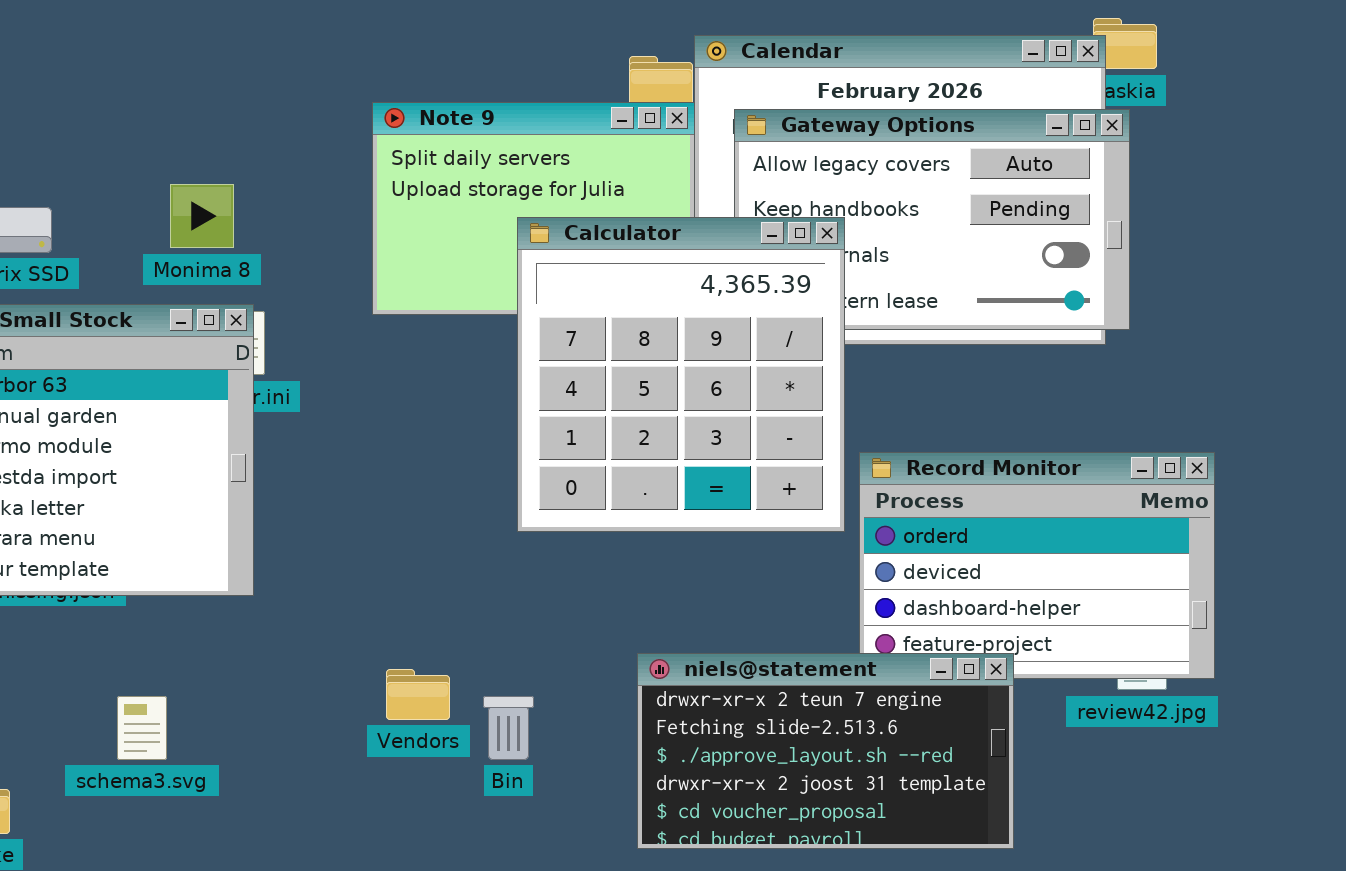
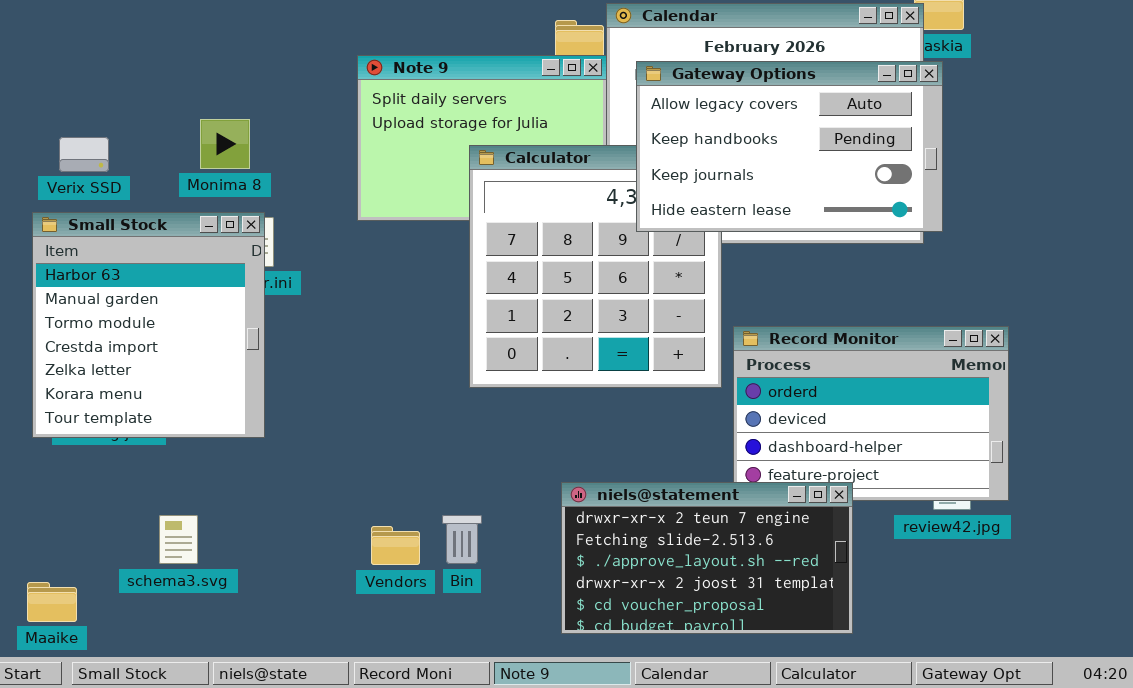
Gateway Options: [734,109,1130,330] -> [636,61,943,232], raised
Vendors: [386,669,450,720] -> [371,526,420,565], moved

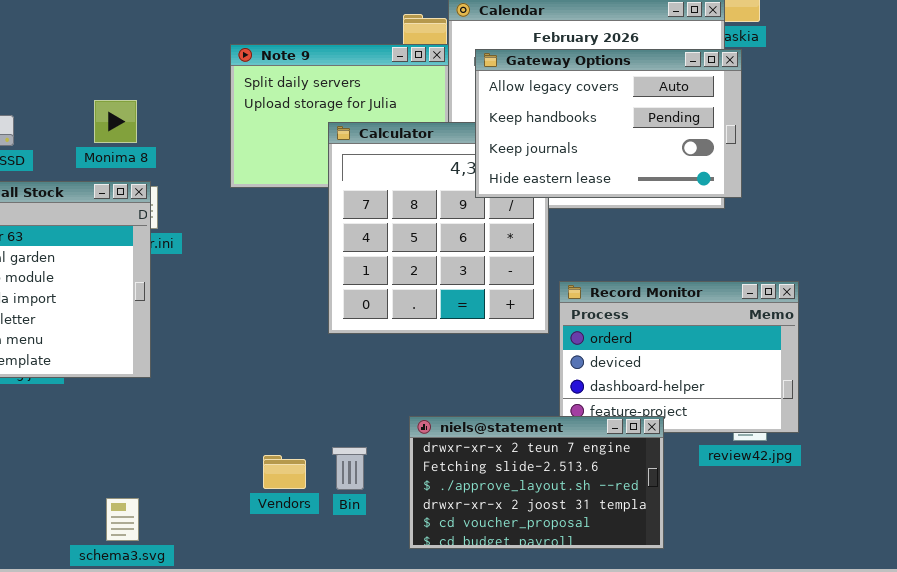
schema3.svg: [159,515,198,564] -> [106,498,139,541], moved
Bin: [442,515,482,564] -> [332,447,367,490], moved
Vendors: [371,526,420,565] -> [263,455,306,489], moved

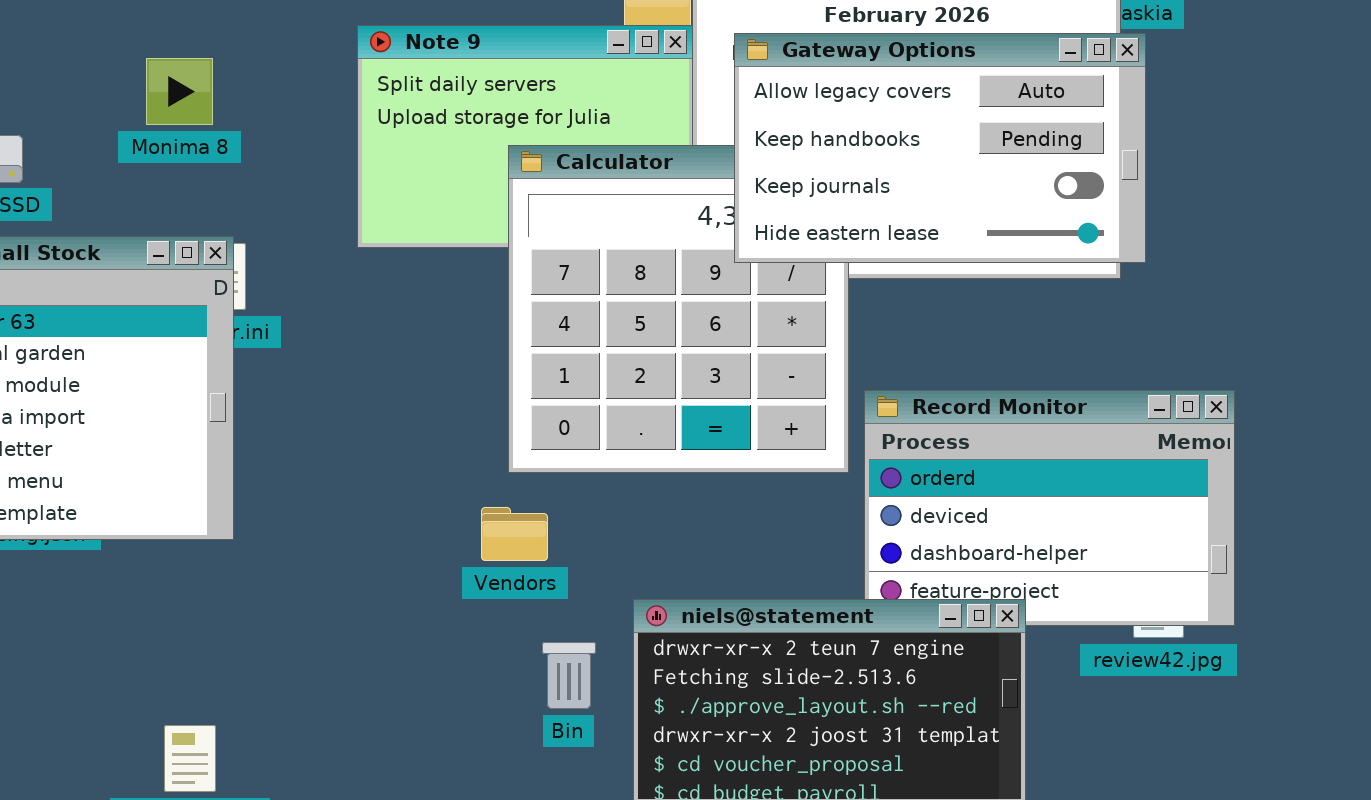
Monima 8: [94,100,137,143] -> [146,58,213,125], moved
Bin: [332,447,367,490] -> [542,642,596,709], moved
Vendors: [263,455,306,489] -> [481,507,548,561], moved

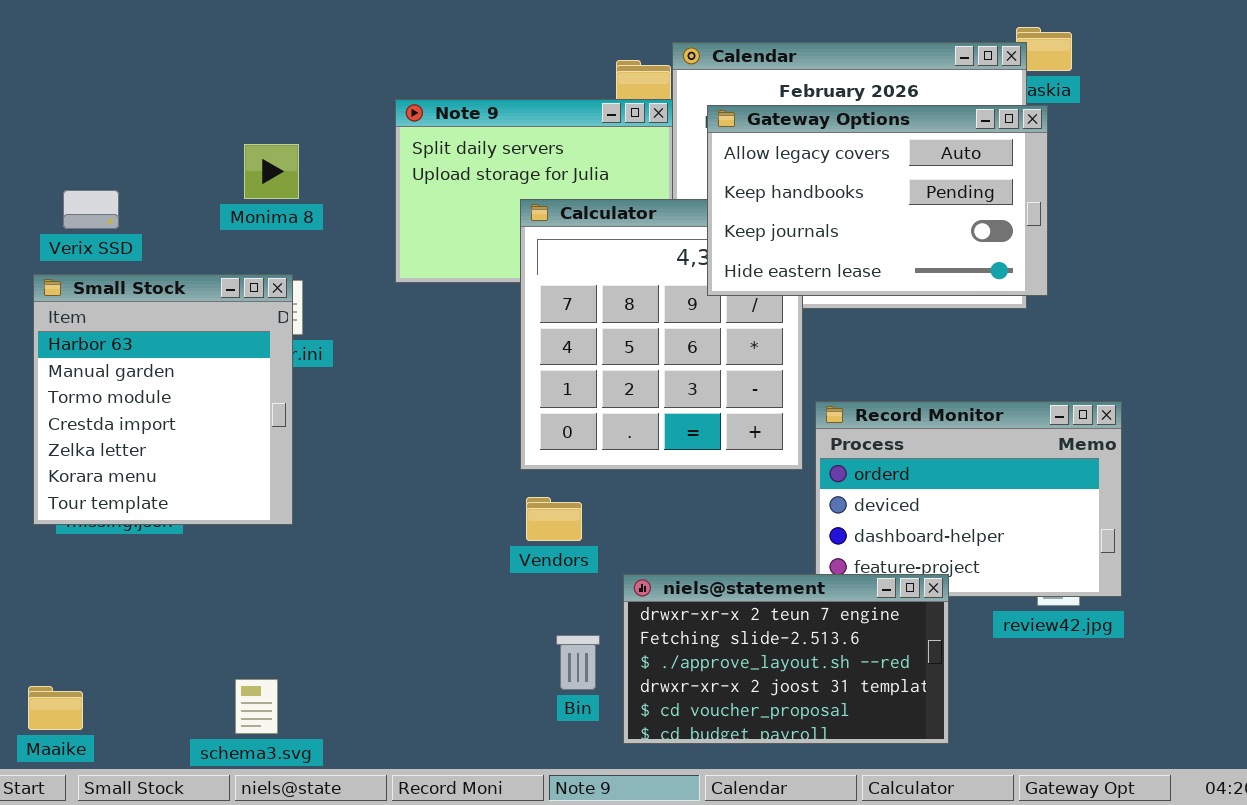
Monima 8: [146,58,213,125] -> [244,144,299,199], moved
Vendors: [481,507,548,561] -> [526,497,582,541], moved
Bin: [542,642,596,709] -> [556,635,600,690], moved

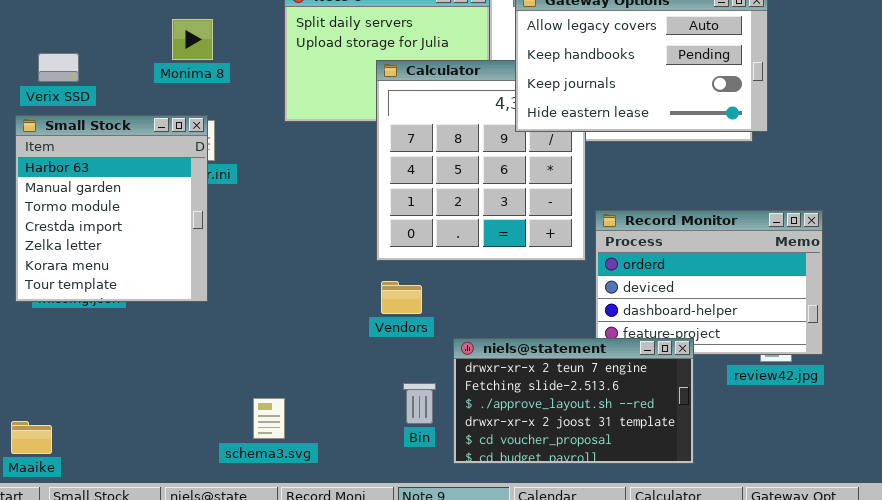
schema3.svg: [235,679,278,734] -> [253,398,285,439], moved

